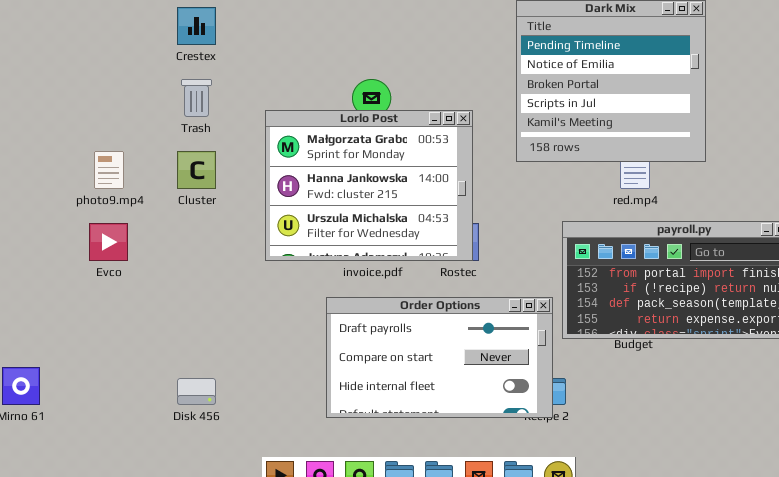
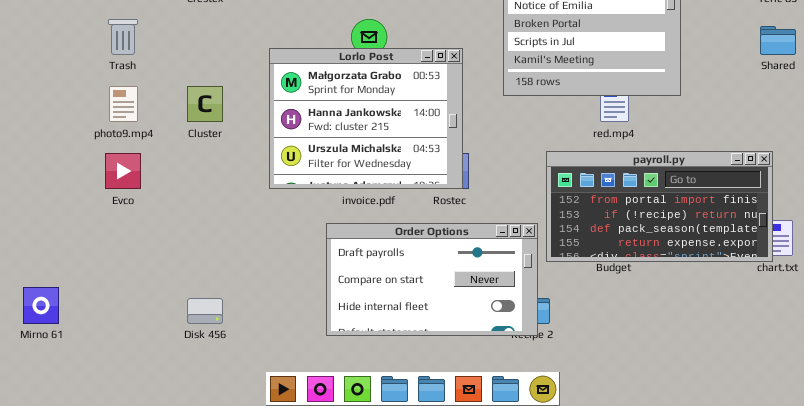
Trash: [181,79,212,117] -> [108,19,138,55], moved

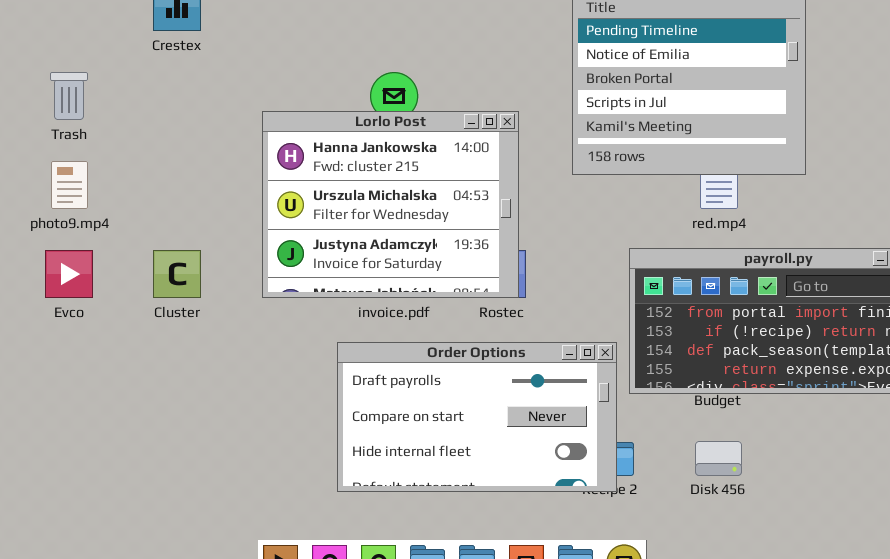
Lorlo Post: [269,48,463,189] -> [262,111,519,298], scrolled down 1 row
Cluster: [187,86,223,122] -> [153,250,201,298], moved
Disk 456: [187,298,223,324] -> [695,441,742,476], moved

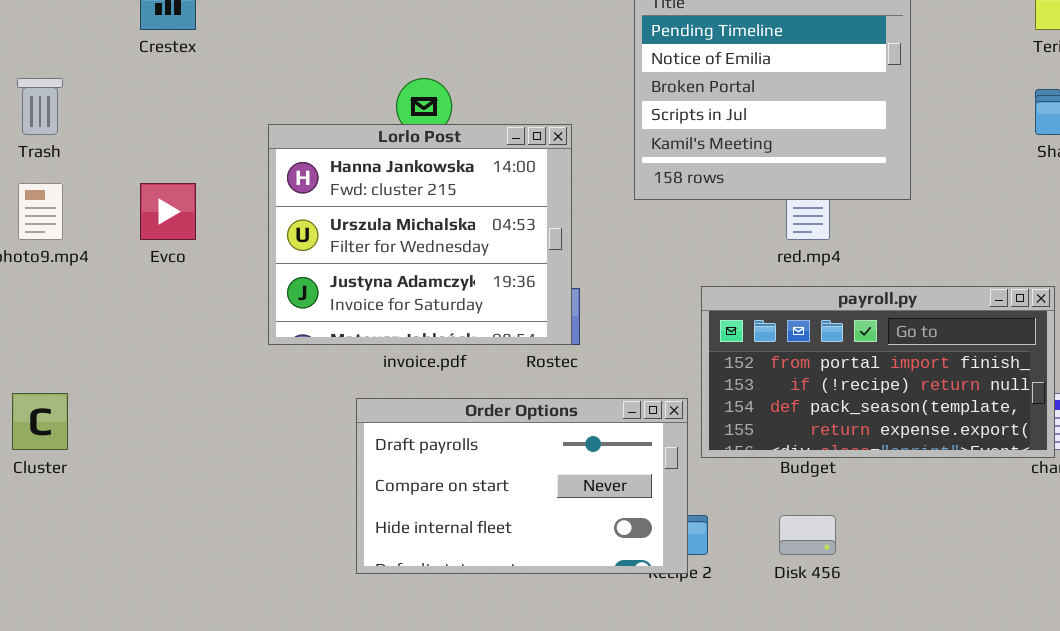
Evco: [45,250,93,298] -> [140,183,196,240], moved
Cluster: [153,250,201,298] -> [12,393,68,450], moved

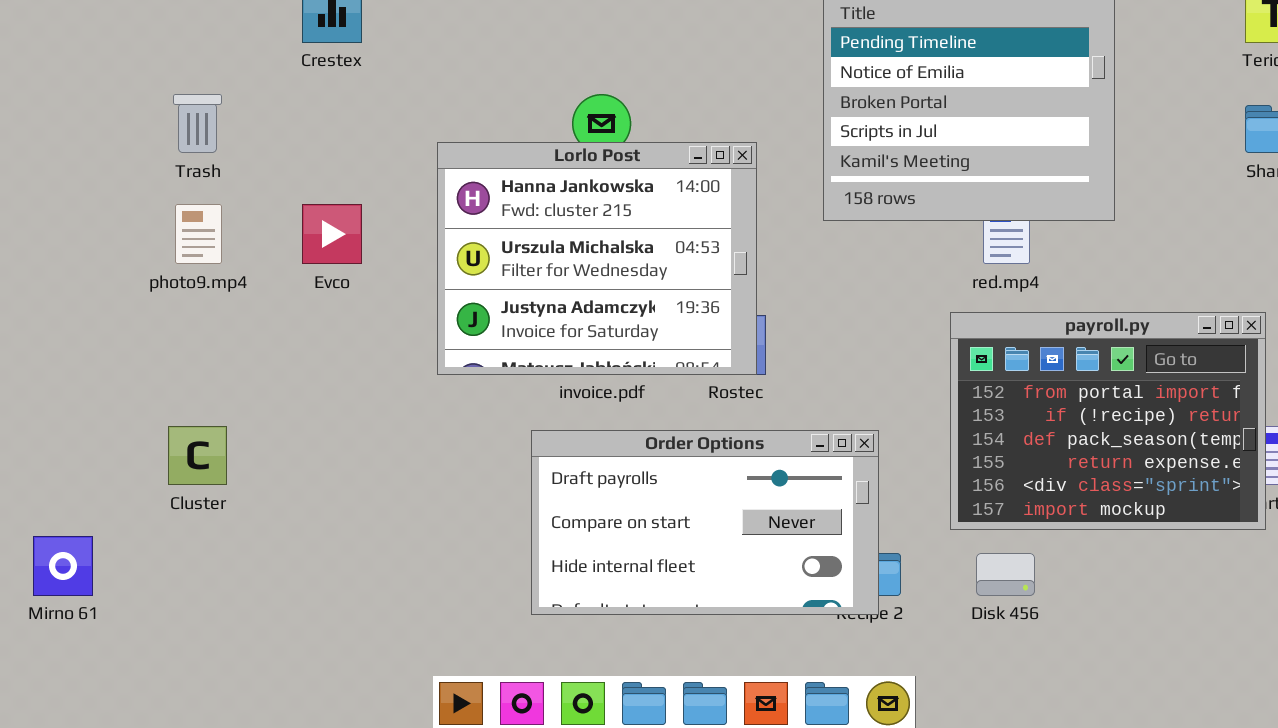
payroll.py: [701,286,1055,458] -> [950,312,1266,530], resized

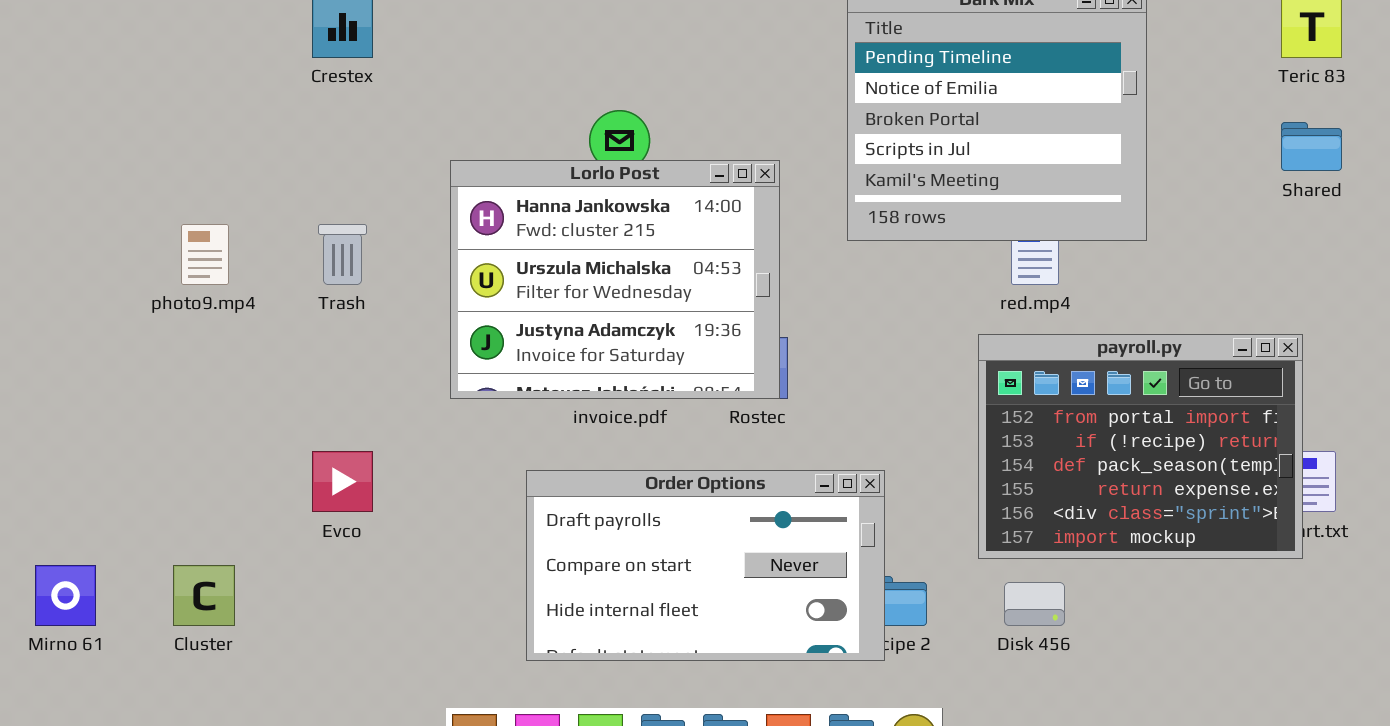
Trash: [173,94,222,153] -> [318,224,367,285], moved
Evco: [302,204,362,264] -> [312,451,373,512], moved
Cluster: [168,426,227,485] -> [173,565,235,626], moved
Order Options: [531,430,879,615] -> [526,470,885,661], moved

